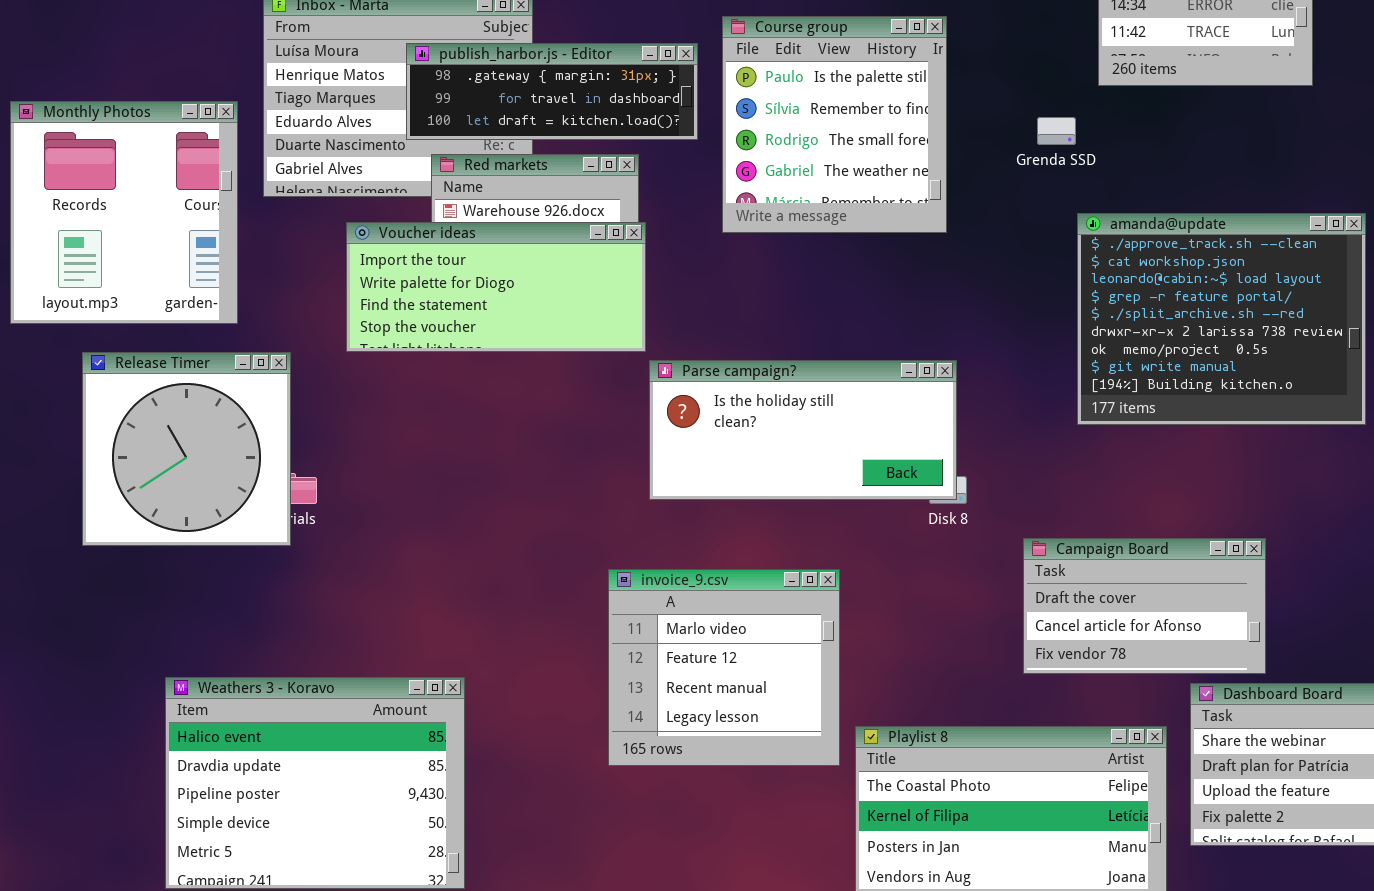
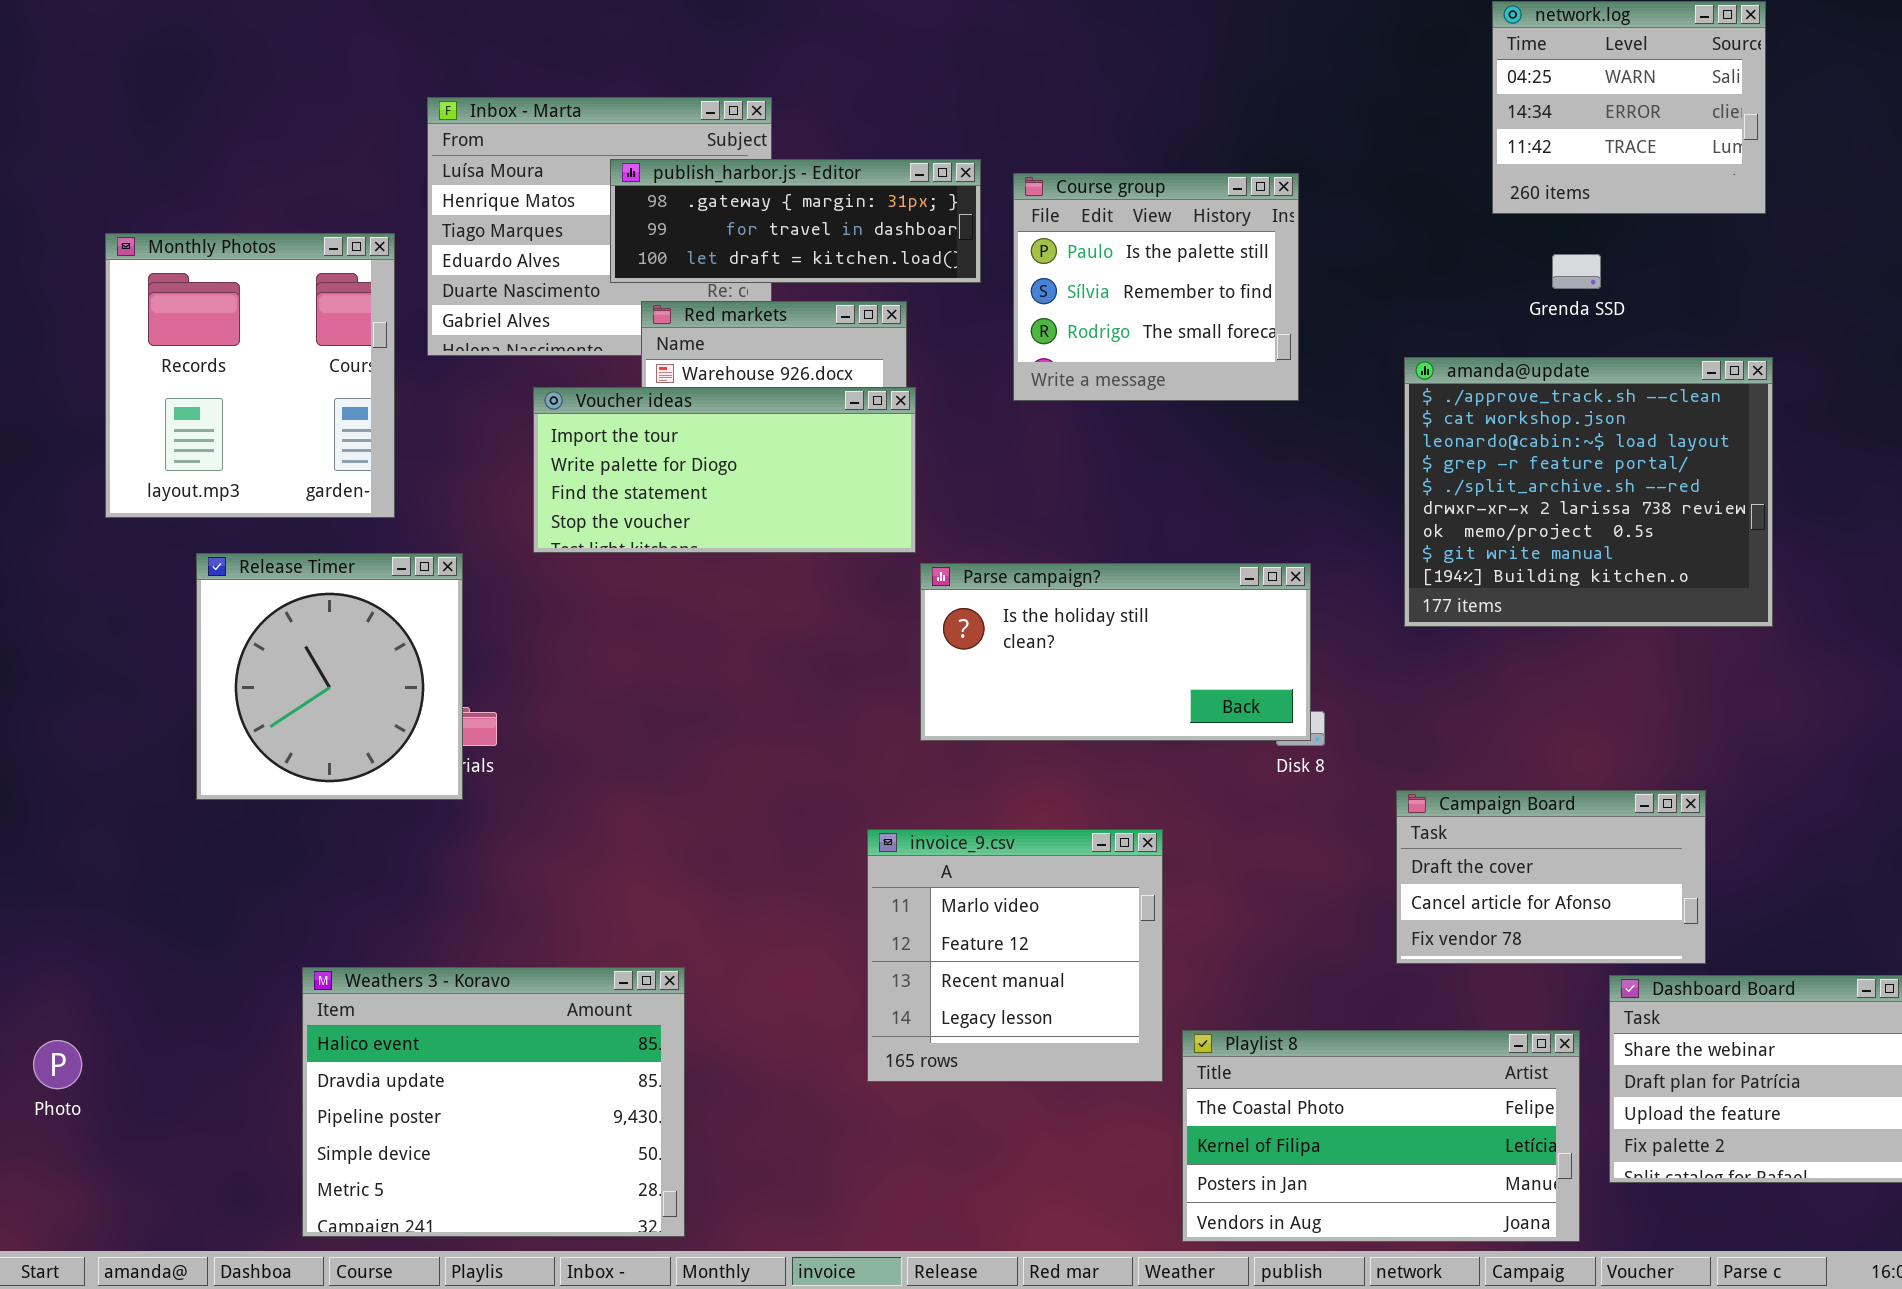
Course group: [722,16,947,233] -> [1013,173,1299,401], resized
Grenda SSD: [1037,117,1076,145] -> [1552,254,1601,289], moved
amanda@update: [1077,213,1366,425] -> [1404,357,1773,627], moved

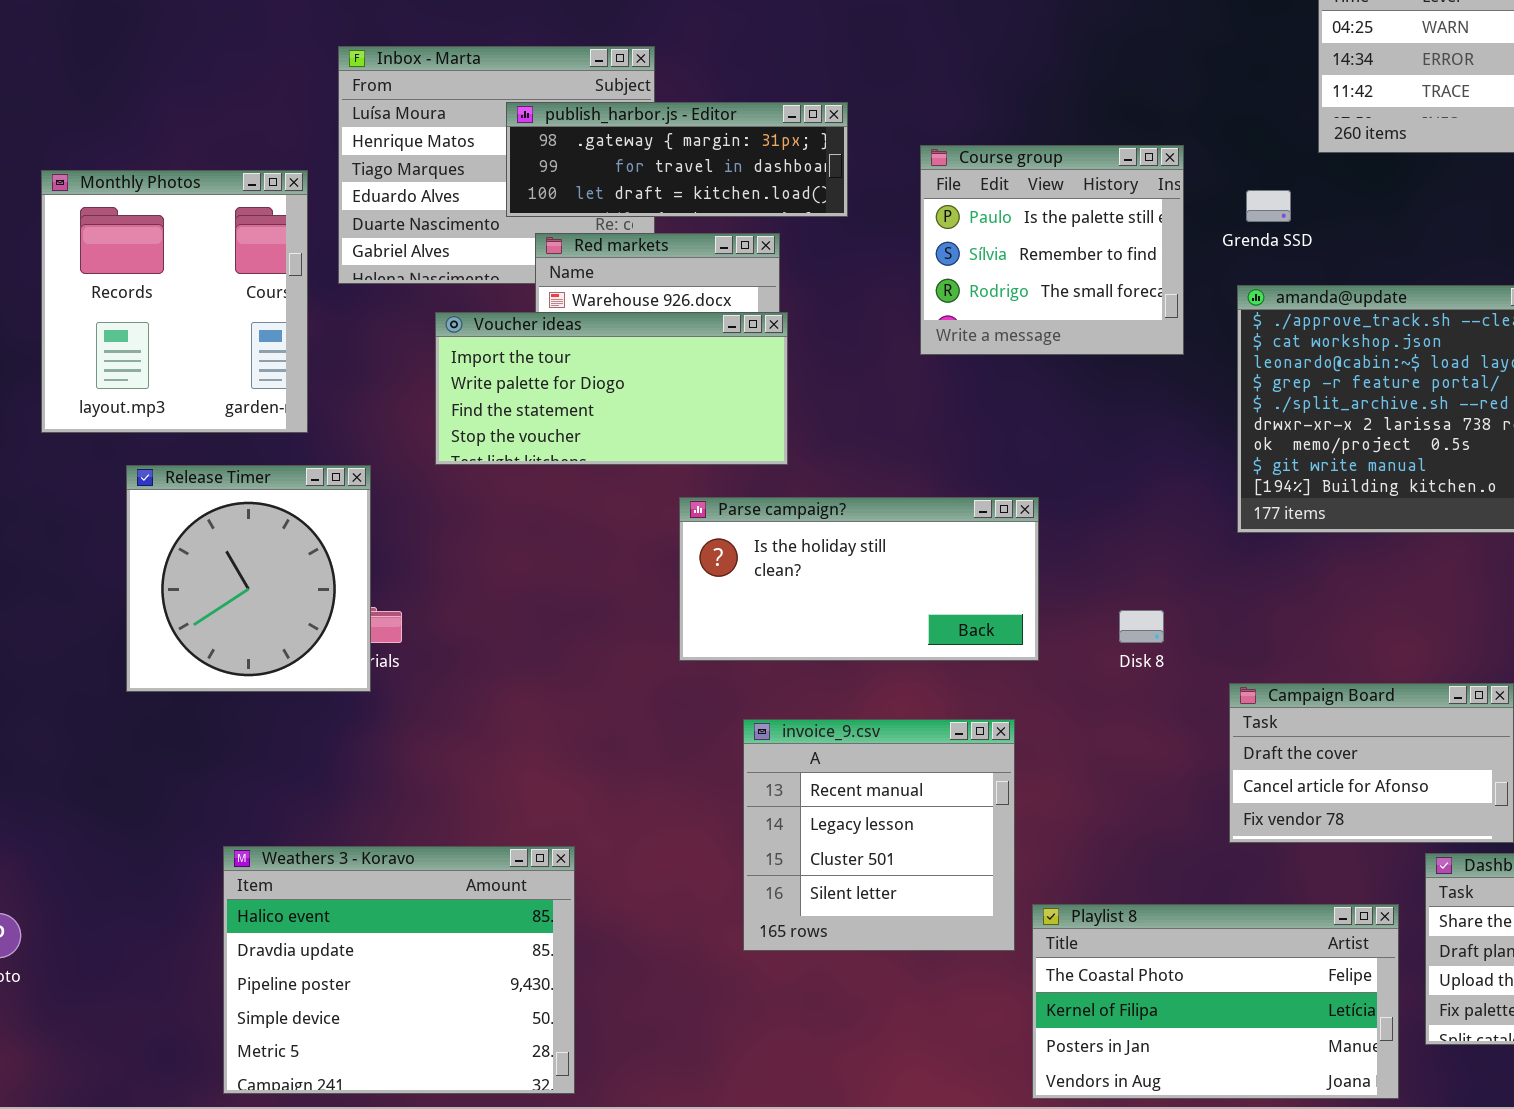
Course group: [1013,173,1299,401] -> [920,145,1184,355], moved
Grenda SSD: [1552,254,1601,289] -> [1246,190,1291,222], moved
Parse campaign?: [920,563,1311,741] -> [679,497,1039,661], moved
invoice_9.csv: [867,829,1163,1082] -> [743,719,1015,951], scrolled down 2 rows

